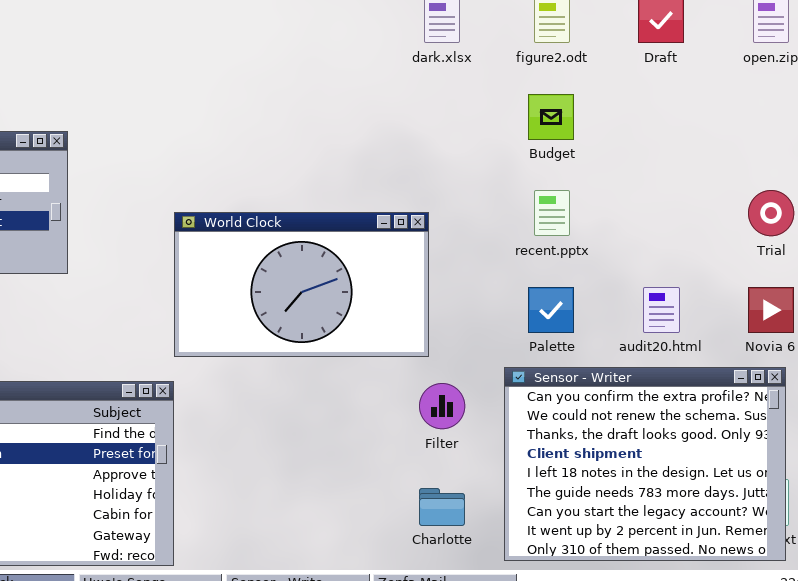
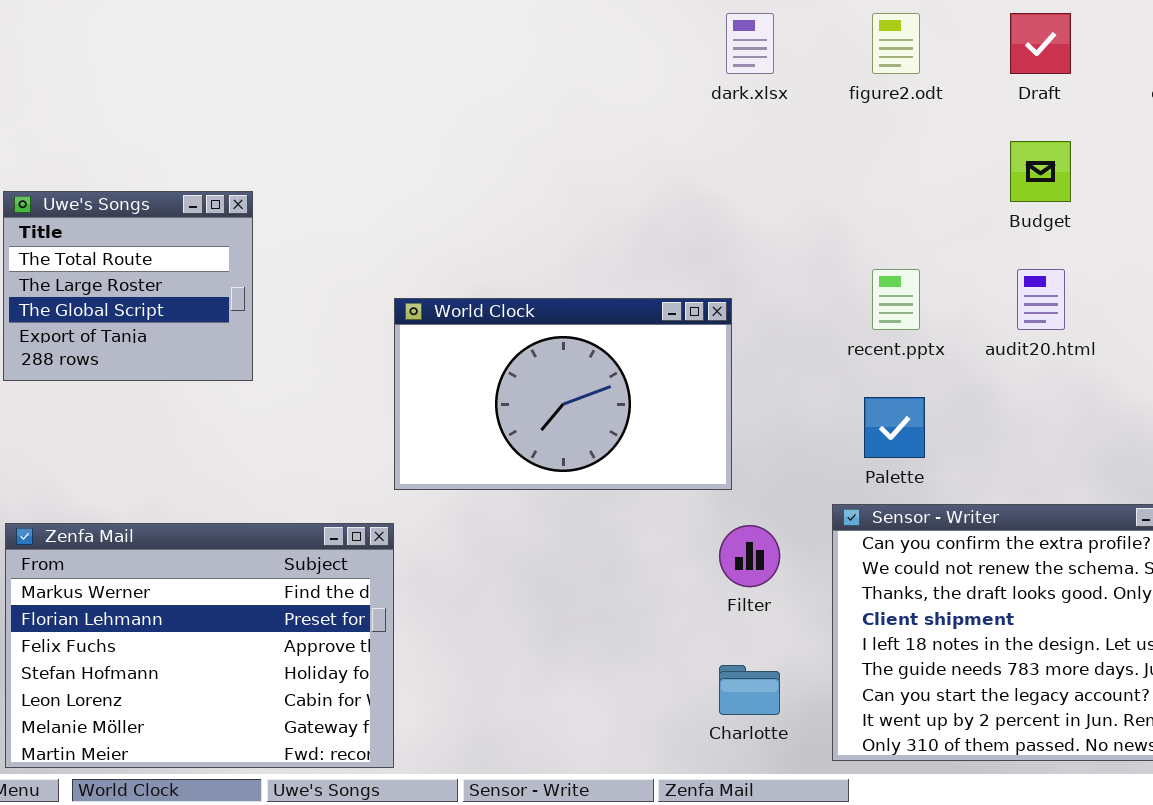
Budget: [528,94,574,140] -> [1010,141,1071,202], moved
audit20.html: [643,287,680,333] -> [1017,269,1065,330], moved

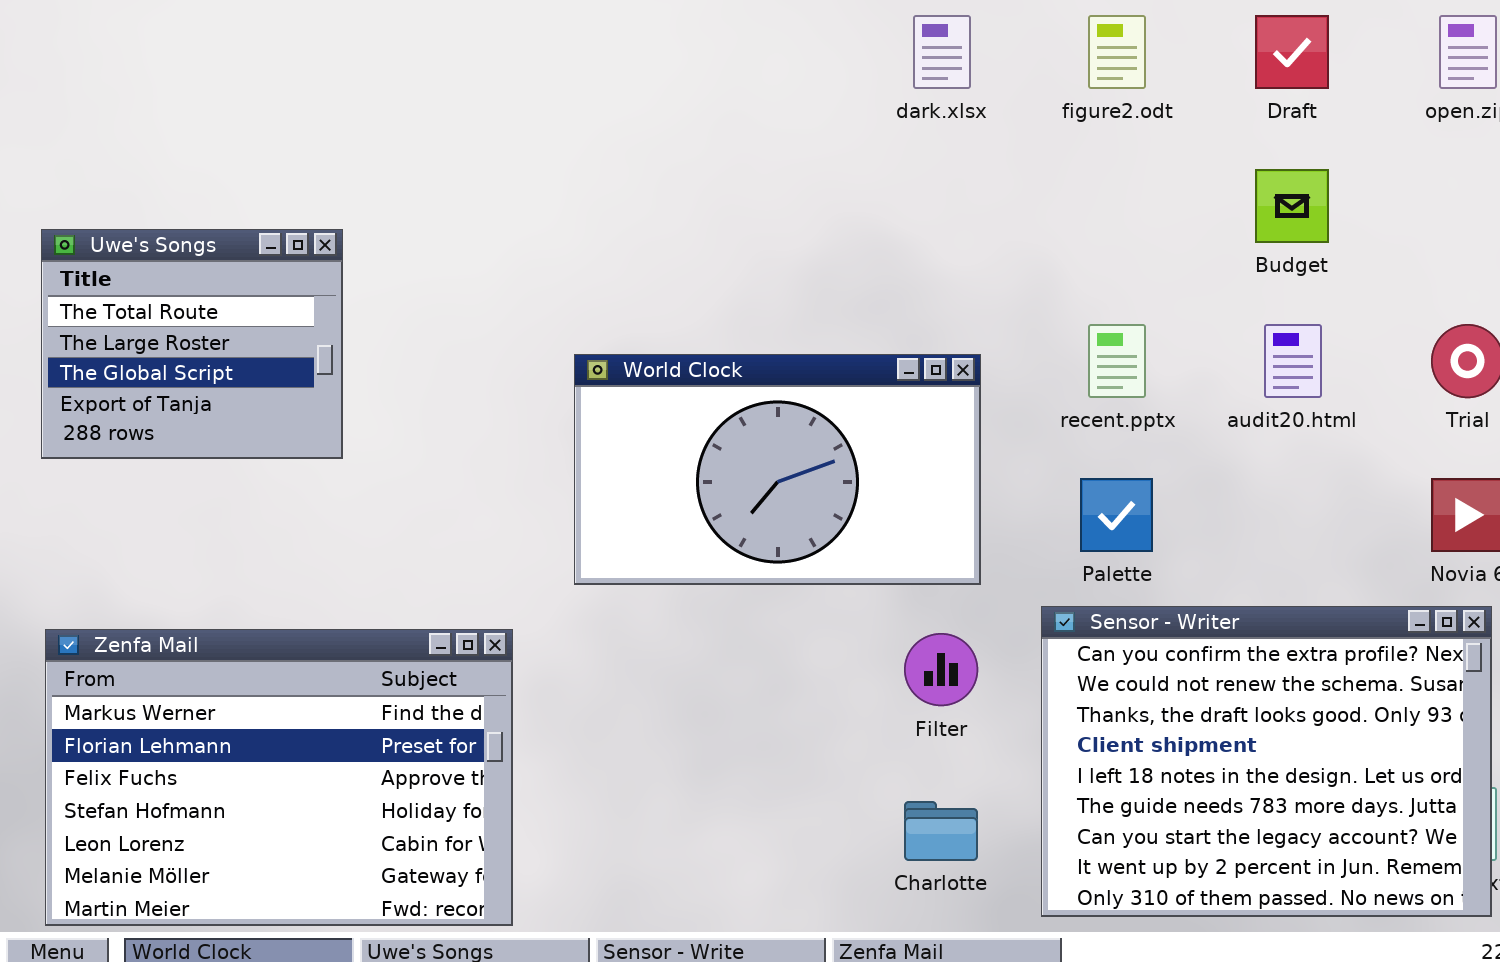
World Clock: [394,298,732,490] -> [574,354,981,585], moved

